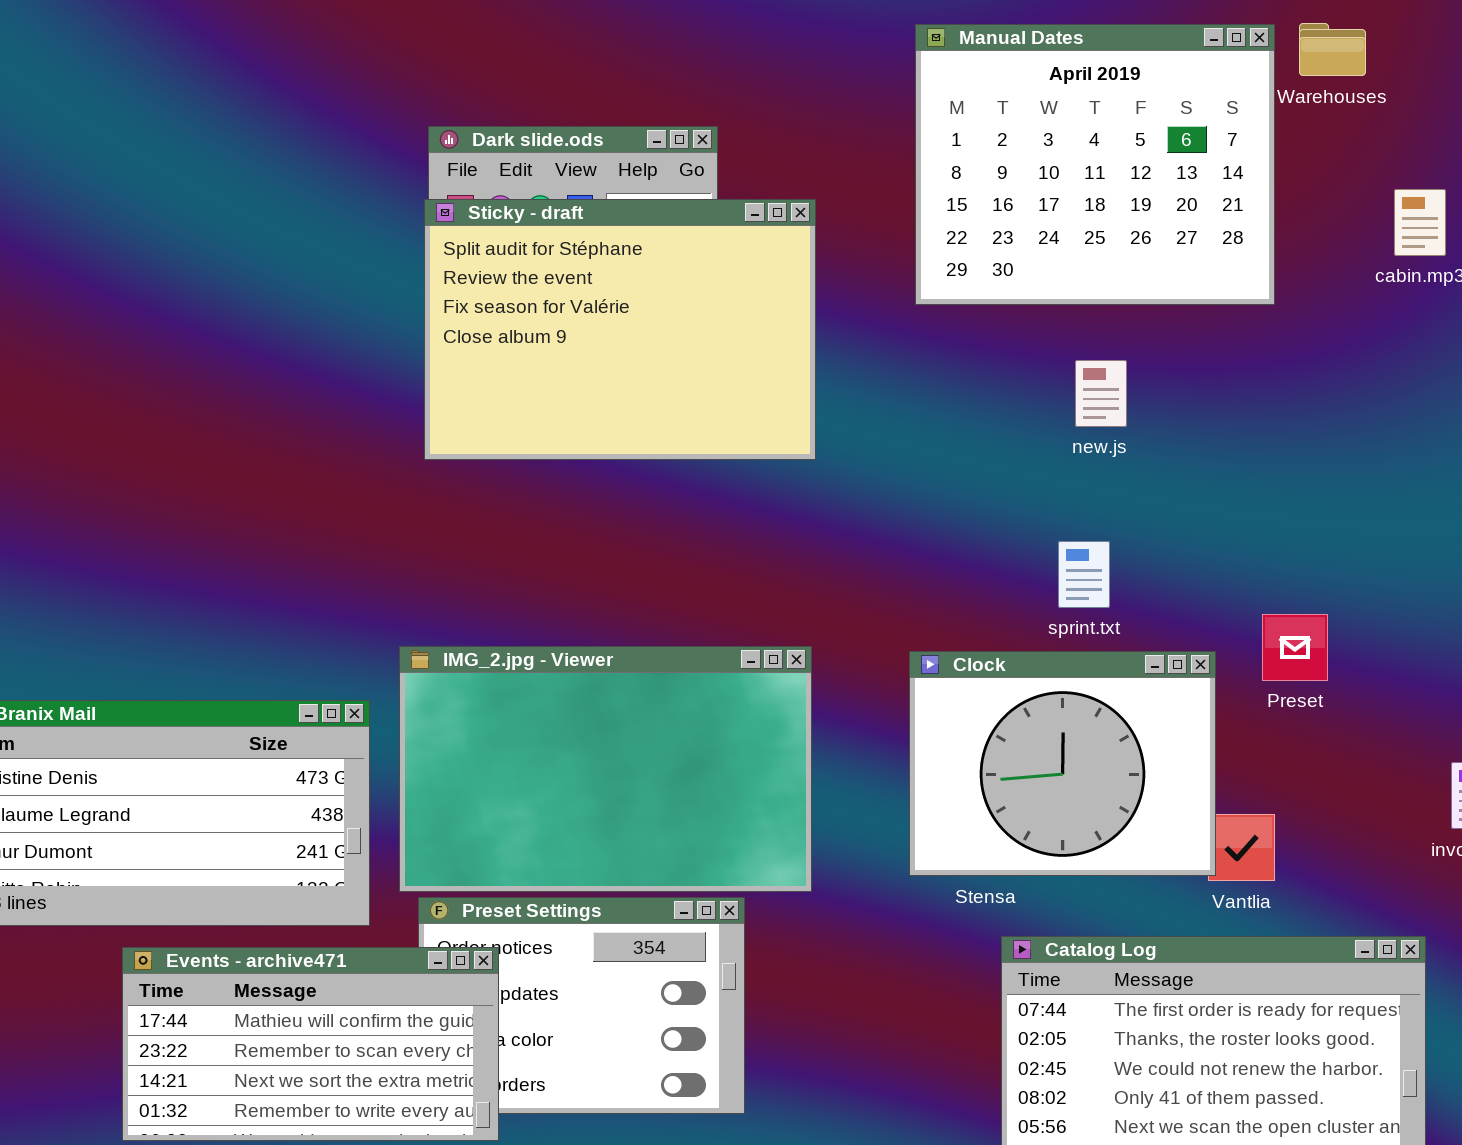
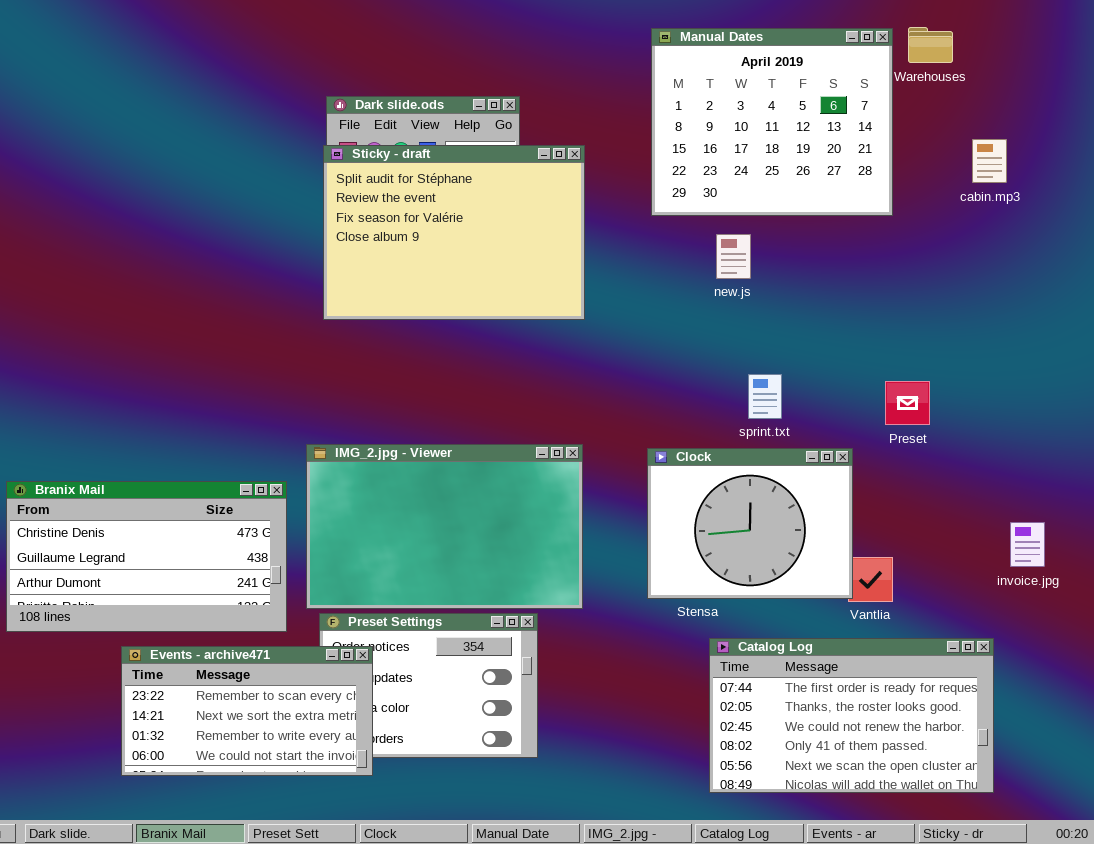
new.js: [1075,360,1127,427] -> [716,234,751,279], moved
Preset: [1262,614,1328,681] -> [885,381,930,425], moved
Events - archive471: [122,947,499,1141] -> [121,646,373,776], scrolled down 1 row

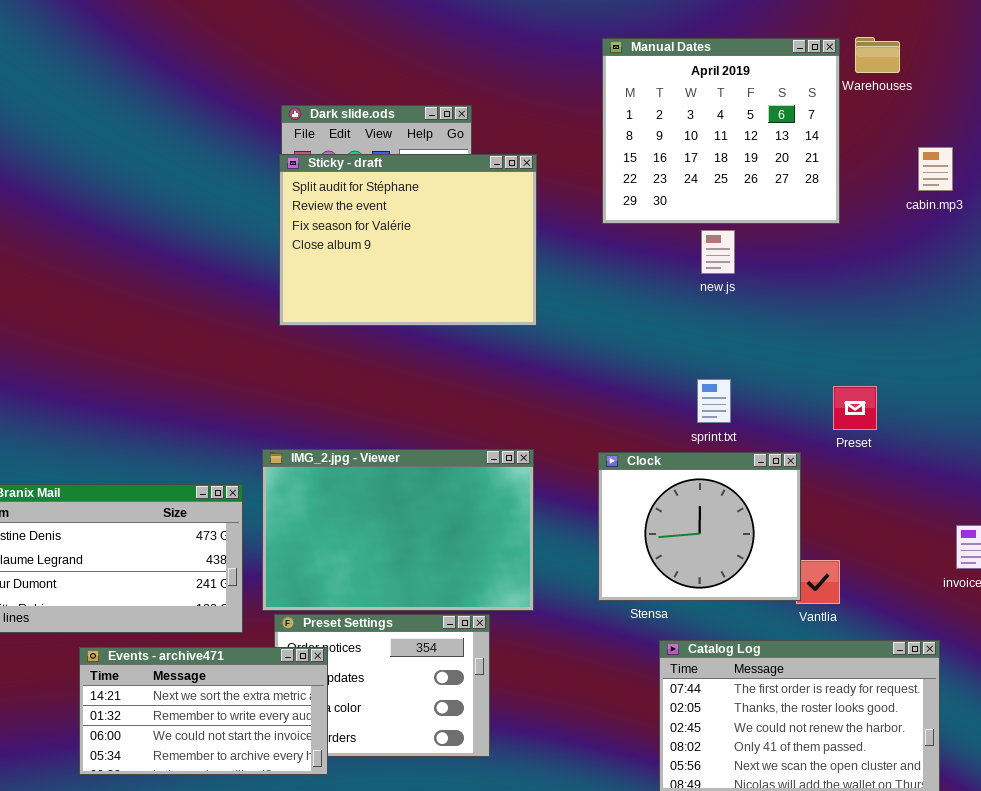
new.js: [716,234,751,279] -> [701,230,735,274], moved
Events - archive471: [121,646,373,776] -> [79,647,328,775], scrolled down 1 row

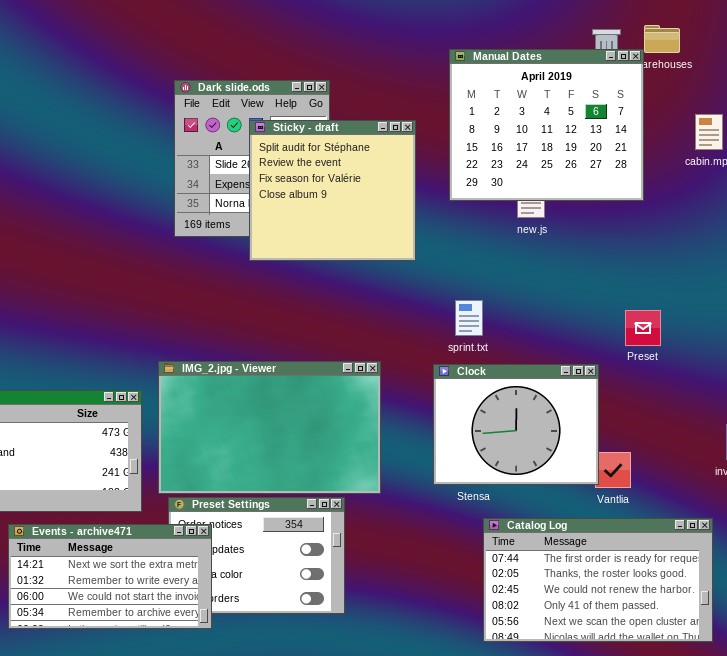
Manual Dates: [602,38,840,224] -> [449,49,644,201], moved
Sticky - draft: [279,154,537,326] -> [249,120,416,261], moved, resized
sprint.txt: [697,379,731,423] -> [455,300,483,336], moved

